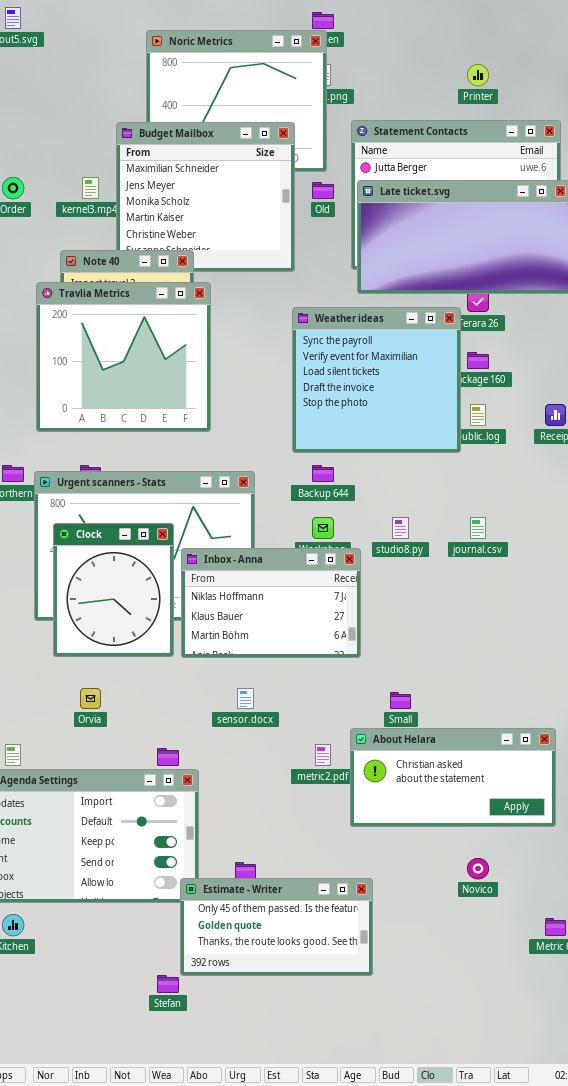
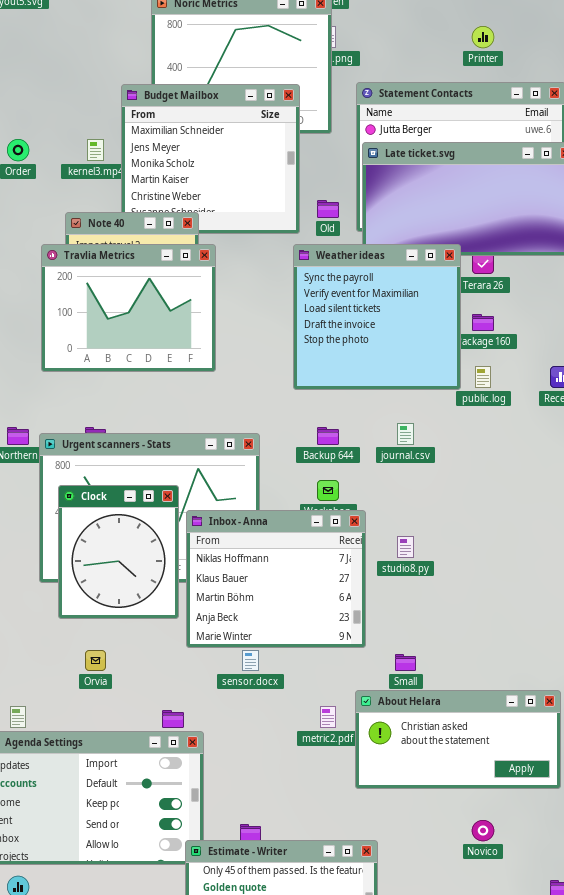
Old: [312,182,334,199] -> [317,200,339,218], moved
Travlia Metrics: [36,282,211,432] -> [41,244,216,372], resized
Weather ideas: [292,307,461,453] -> [293,244,461,390], moved
studio8.py: [392,517,409,539] -> [397,536,414,558], moved
journal.csv: [470,517,486,539] -> [397,423,414,445], moved
Inbox - Anna: [181,548,361,658] -> [186,510,366,648], resized

